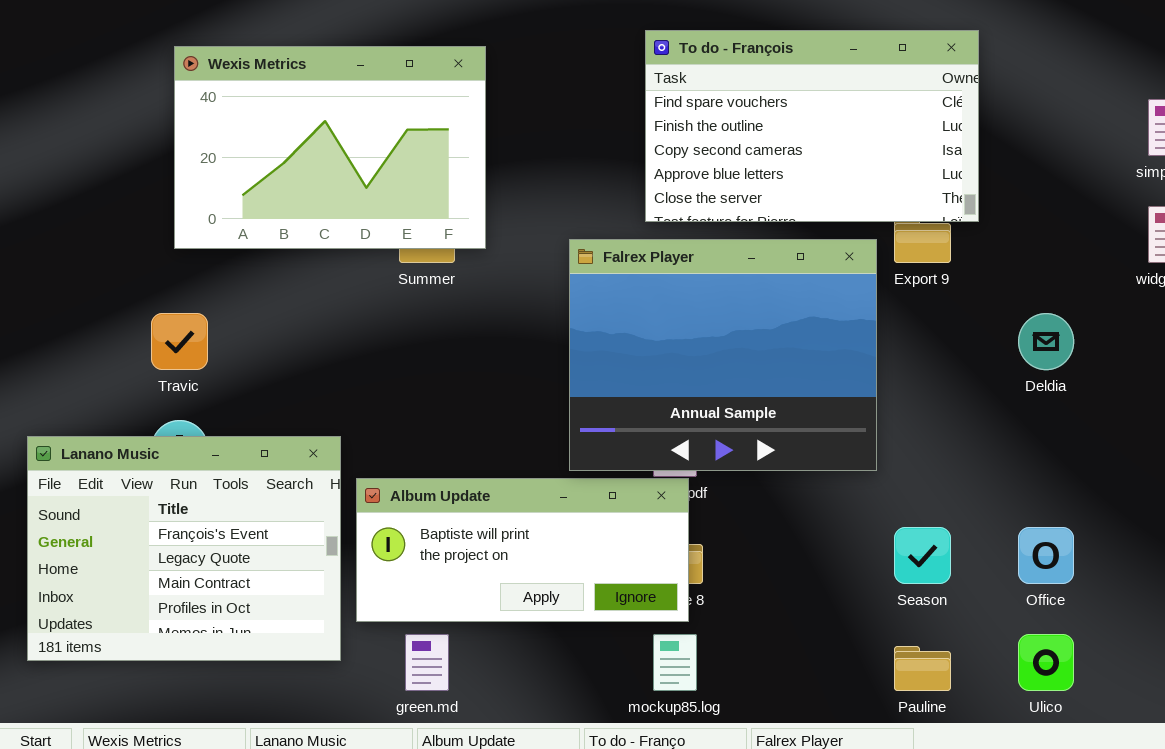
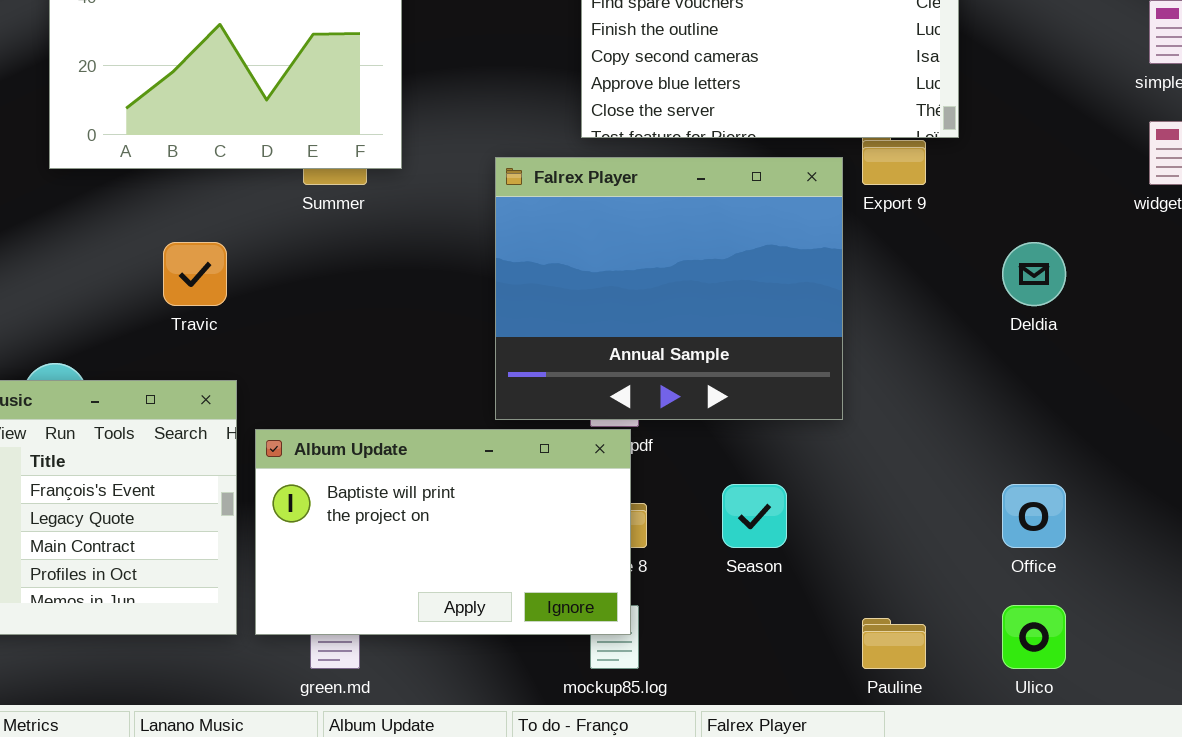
Travic: [151,313,208,370] -> [163,242,227,306], moved
Album Update: [356,478,689,622] -> [255,429,631,635], resized
Season: [894,527,951,584] -> [722,484,787,548], moved

